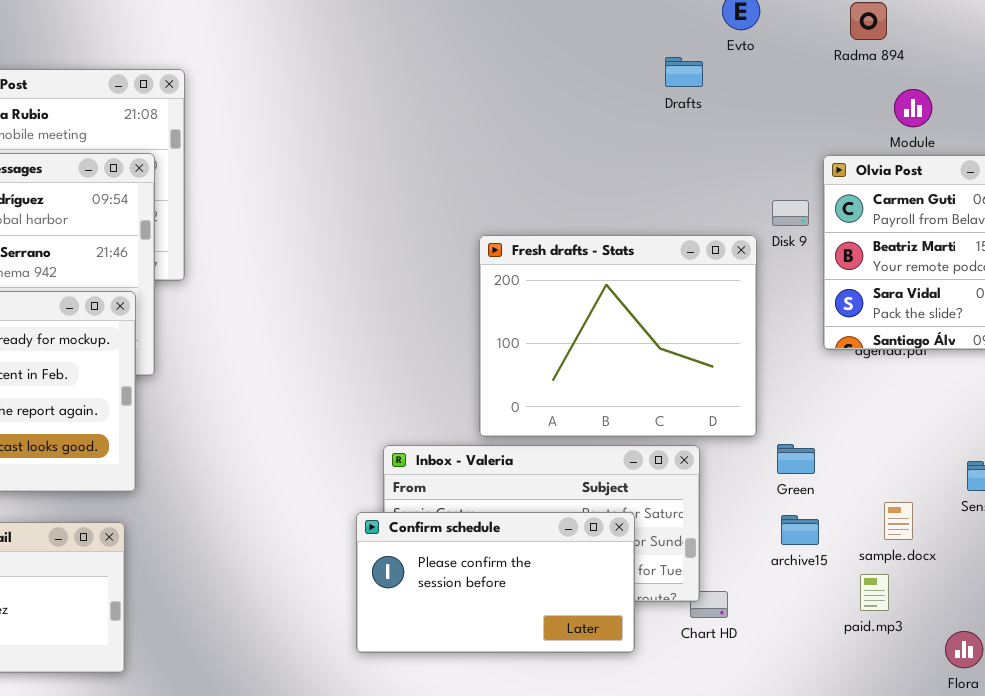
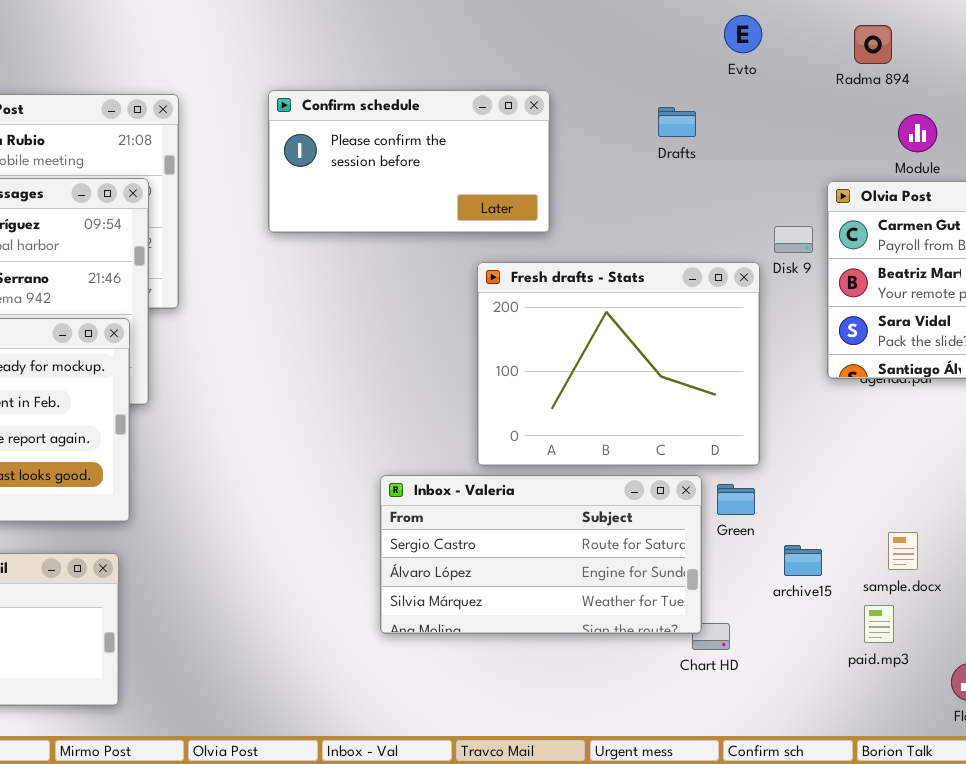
Drafts: [665,57,703,87] -> [658,107,696,137], moved
Green: [777,444,815,474] -> [717,484,755,515], moved
Confirm schedule: [356,512,635,653] -> [268,90,550,233], moved

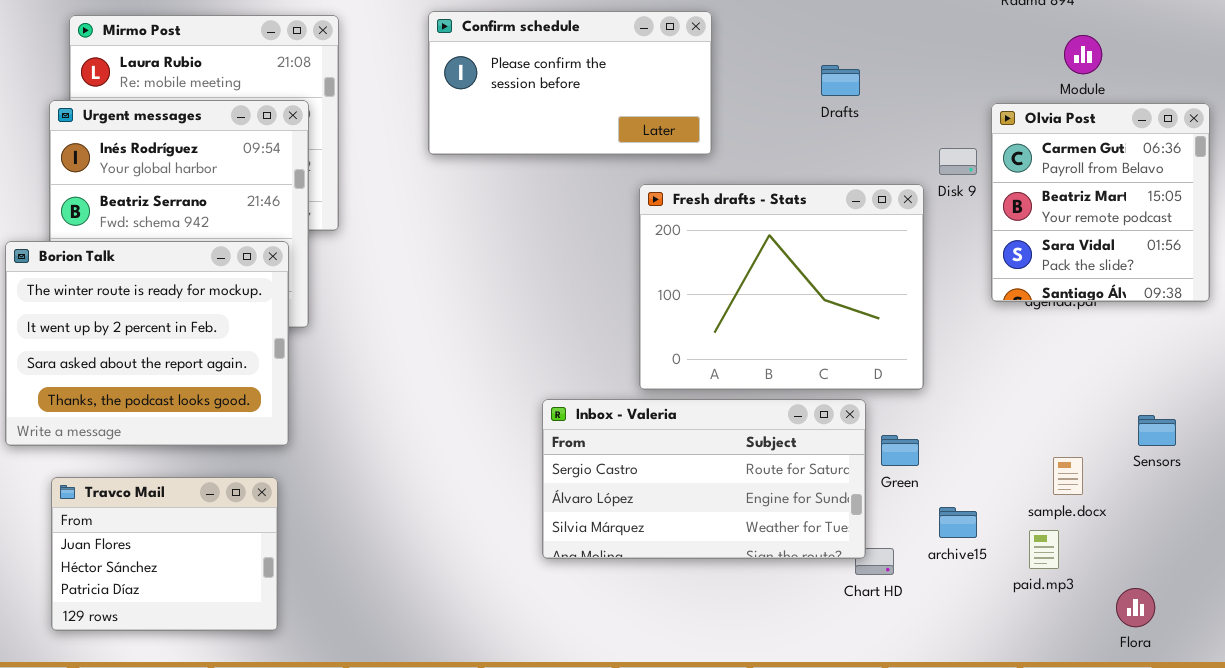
Drafts: [658,107,696,137] -> [821,65,860,96], moved
Green: [717,484,755,515] -> [881,435,919,466], moved
archive15: [784,545,822,576] -> [939,507,977,538], moved

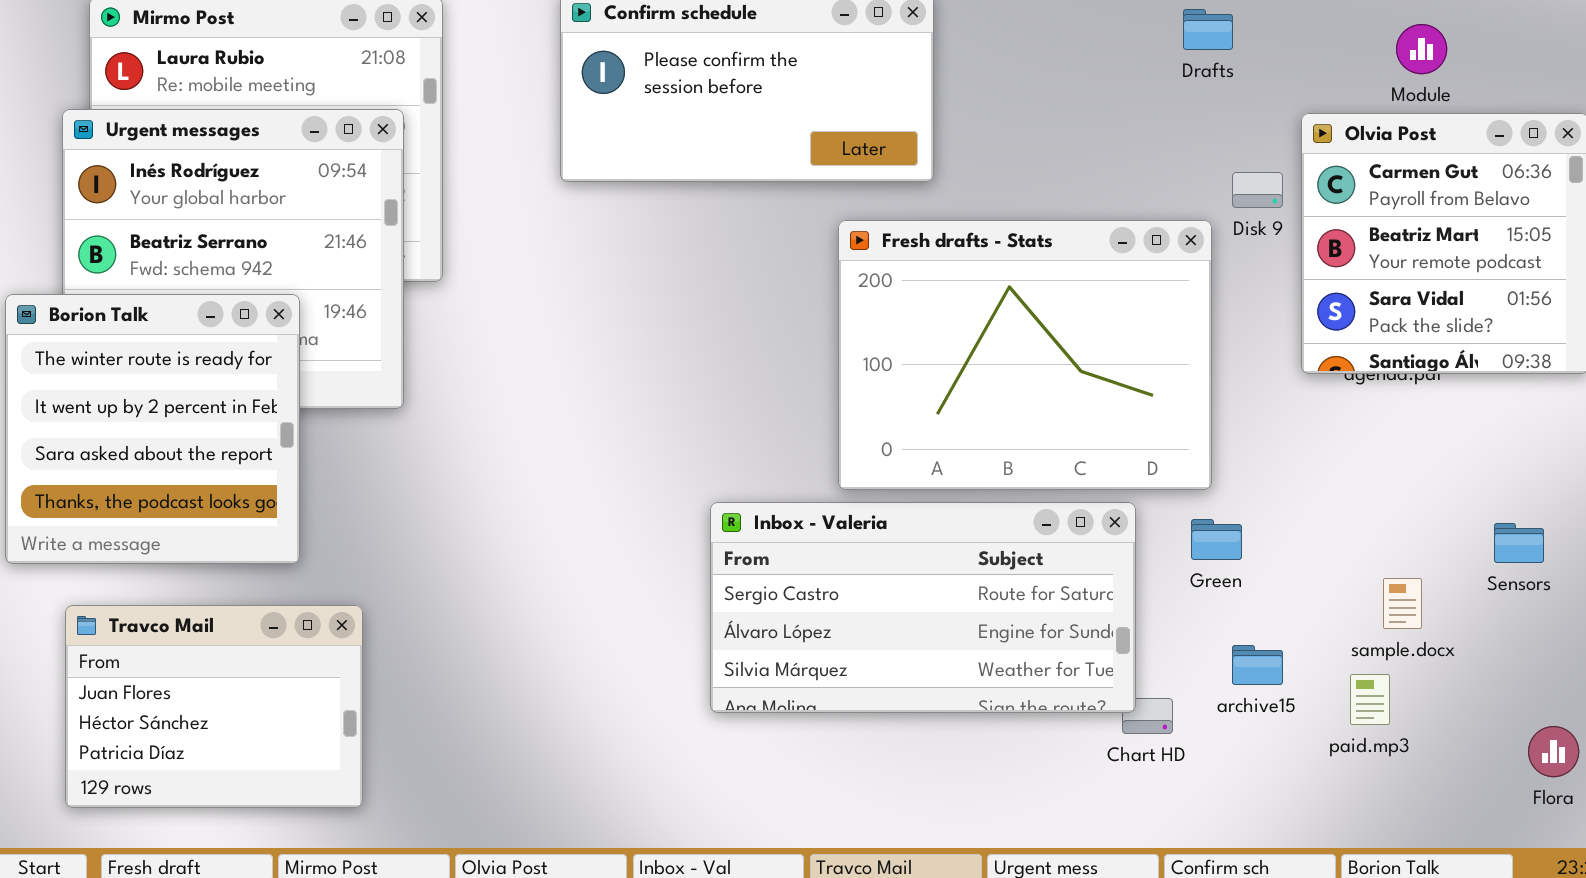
Drafts: [821,65,860,96] -> [1183,9,1233,50], moved
Borion Talk: [5,241,289,446] -> [5,294,300,564], resized
Green: [881,435,919,466] -> [1191,519,1242,560], moved
Flora: [1116,588,1155,627] -> [1528,726,1579,777], moved

